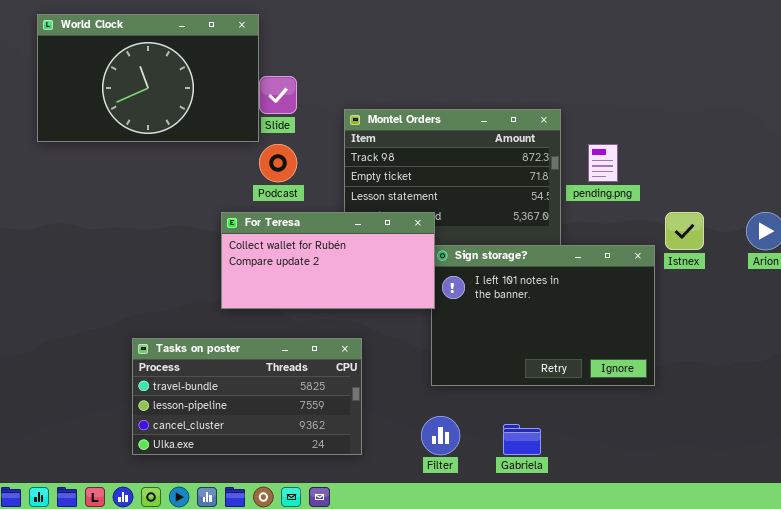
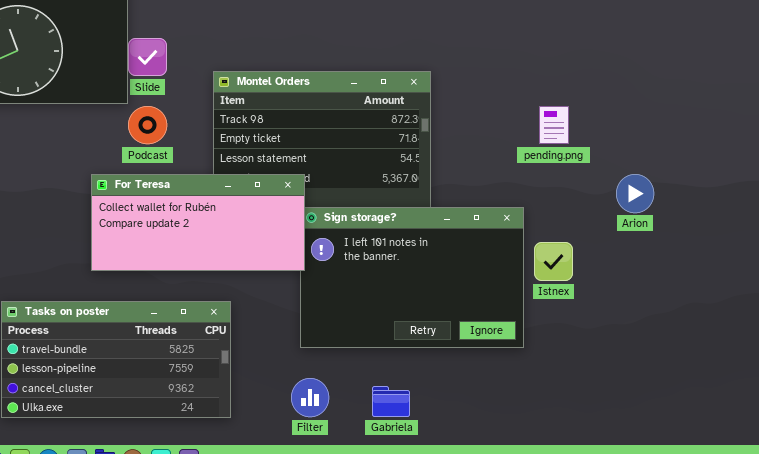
pending.png: [588,144,618,182] -> [539,106,569,144], moved
Istnex: [665,212,704,250] -> [534,242,573,281], moved

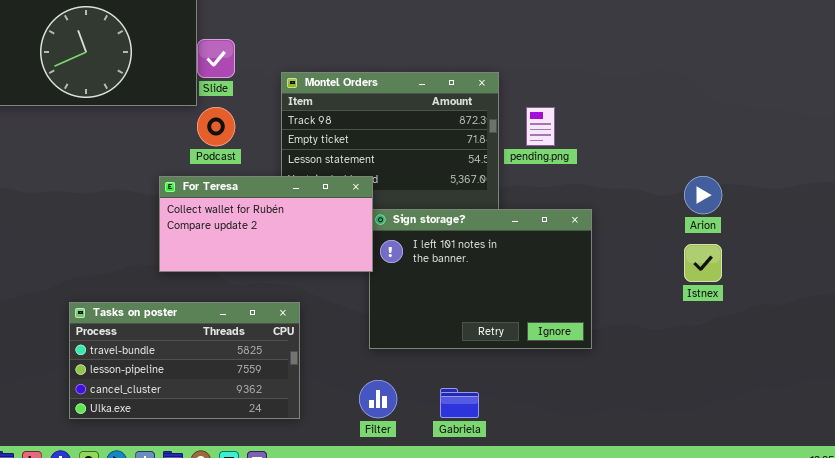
pending.png: [539,106,569,144] -> [526,107,555,146], moved
Istnex: [534,242,573,281] -> [684,244,722,282], moved

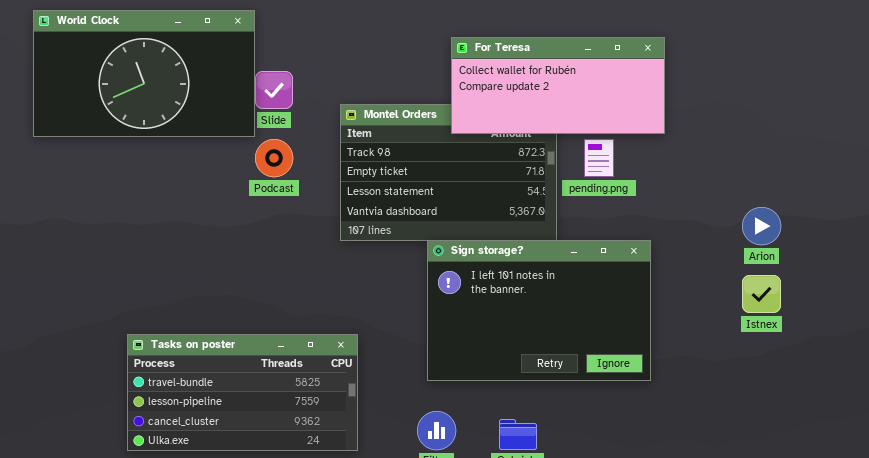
For Teresa: [159,176,373,272] -> [451,37,665,134], moved

